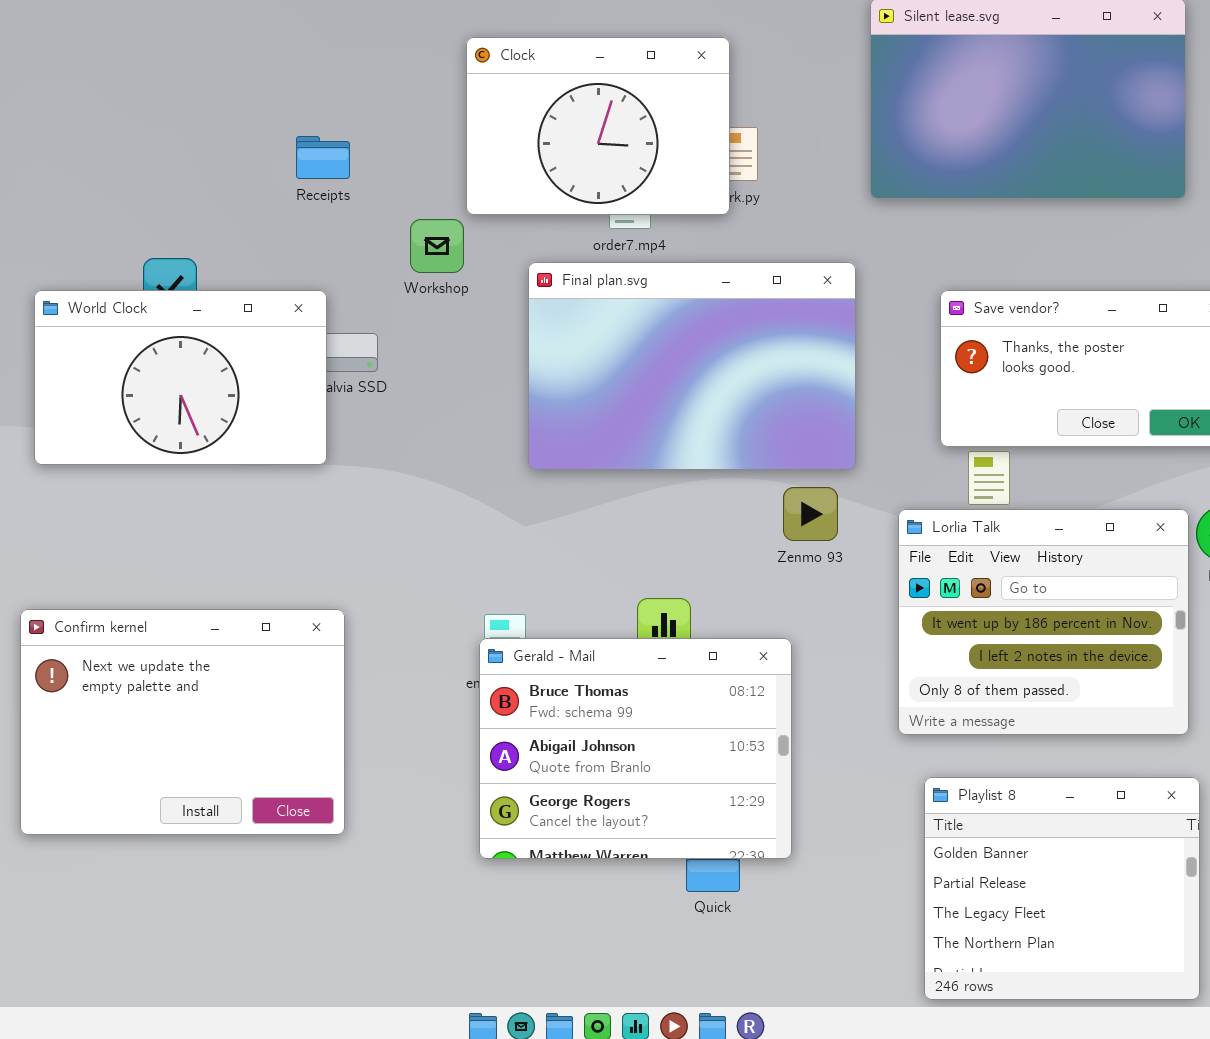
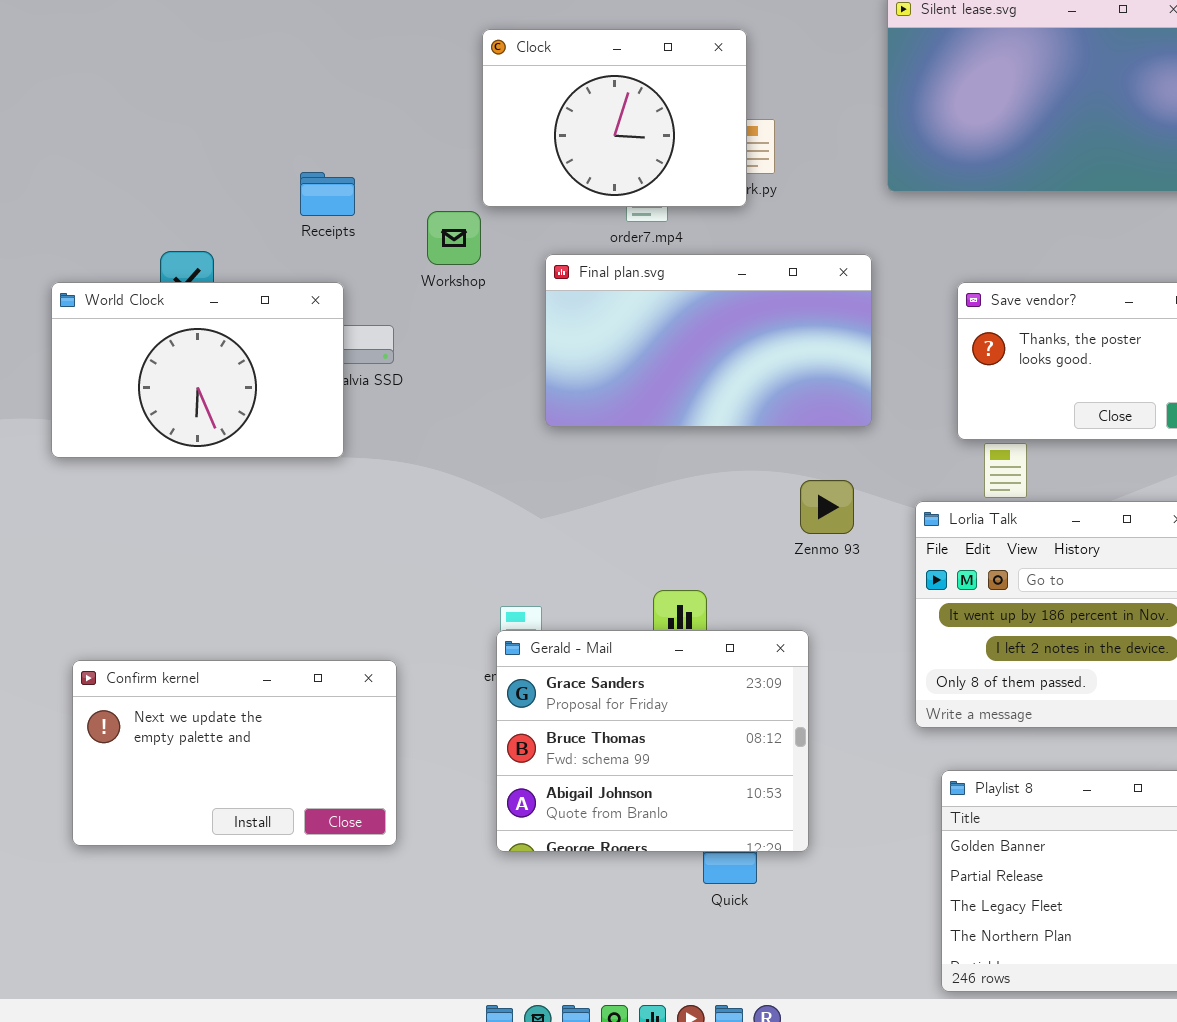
Receipts: [296,136,350,179] -> [300,172,355,216], moved
Final plan.svg: [528,262,856,470] -> [545,254,872,427], resized
Confirm kernel: [20,609,345,835] -> [72,660,397,846], moved, resized
Gerald - Mail: [479,638,792,859] -> [496,630,809,852], scrolled up 1 row

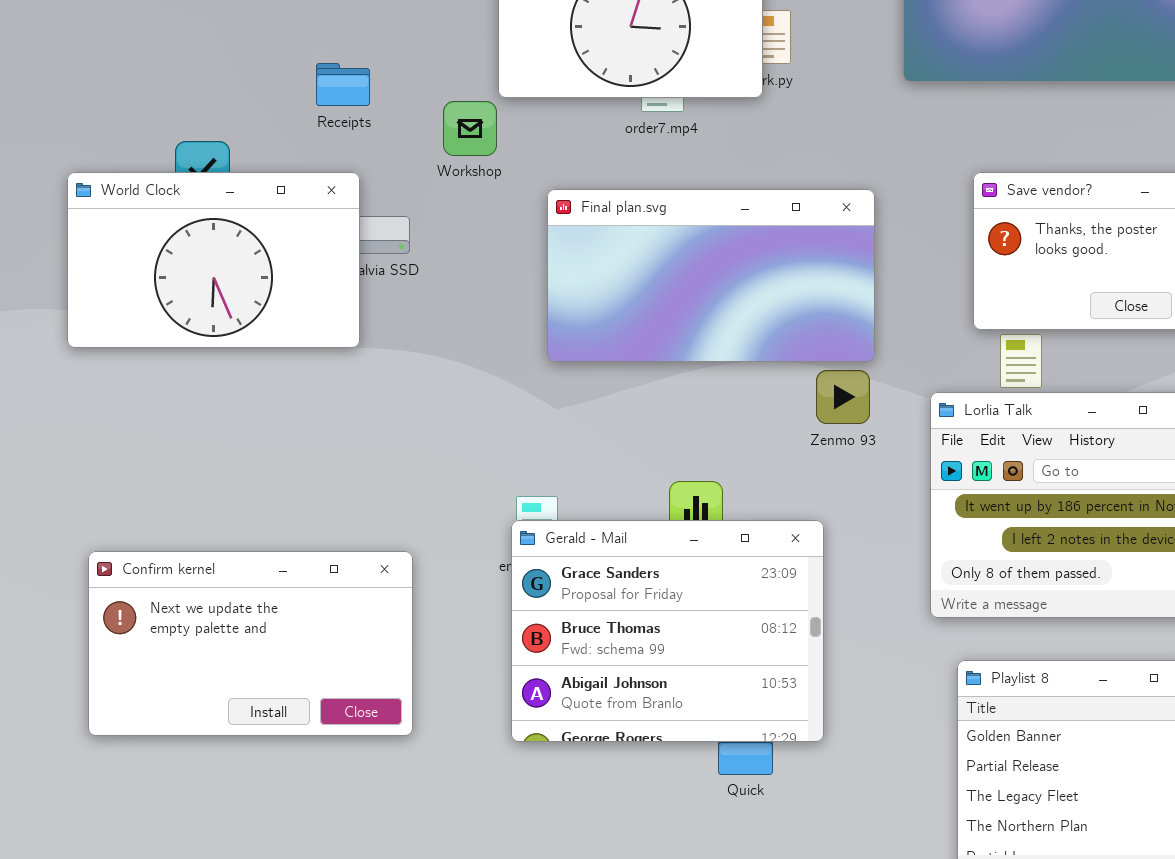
Final plan.svg: [545,254,872,427] -> [547,189,875,362], moved

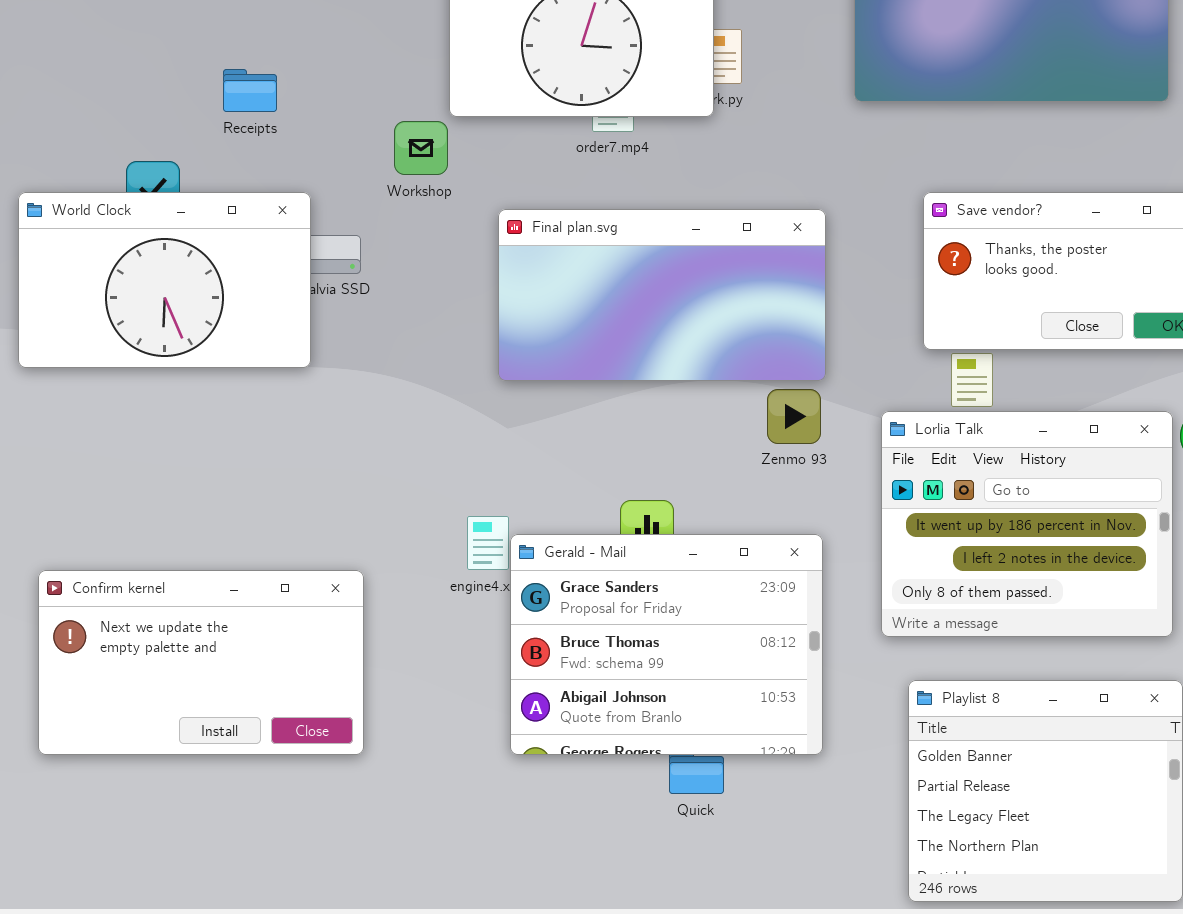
Receipts: [316,63,370,106] -> [223,69,277,112], moved
Gerald - Mail: [511,520,824,742] -> [510,534,823,755], moved

